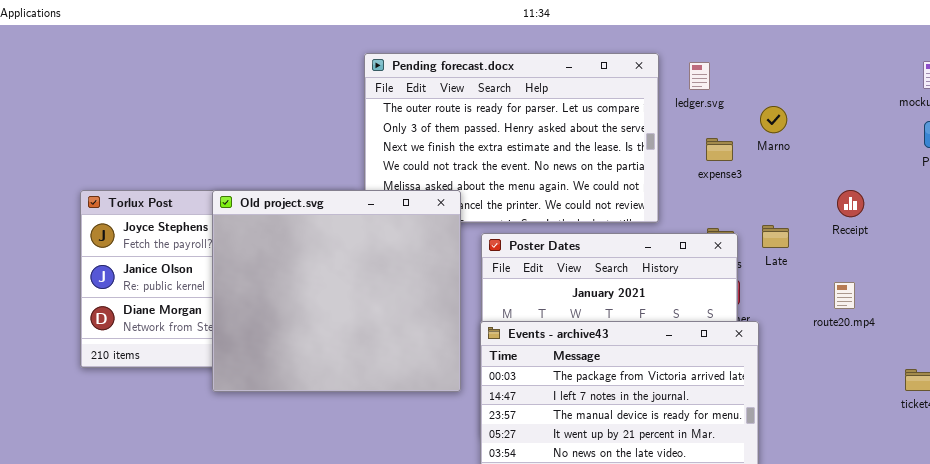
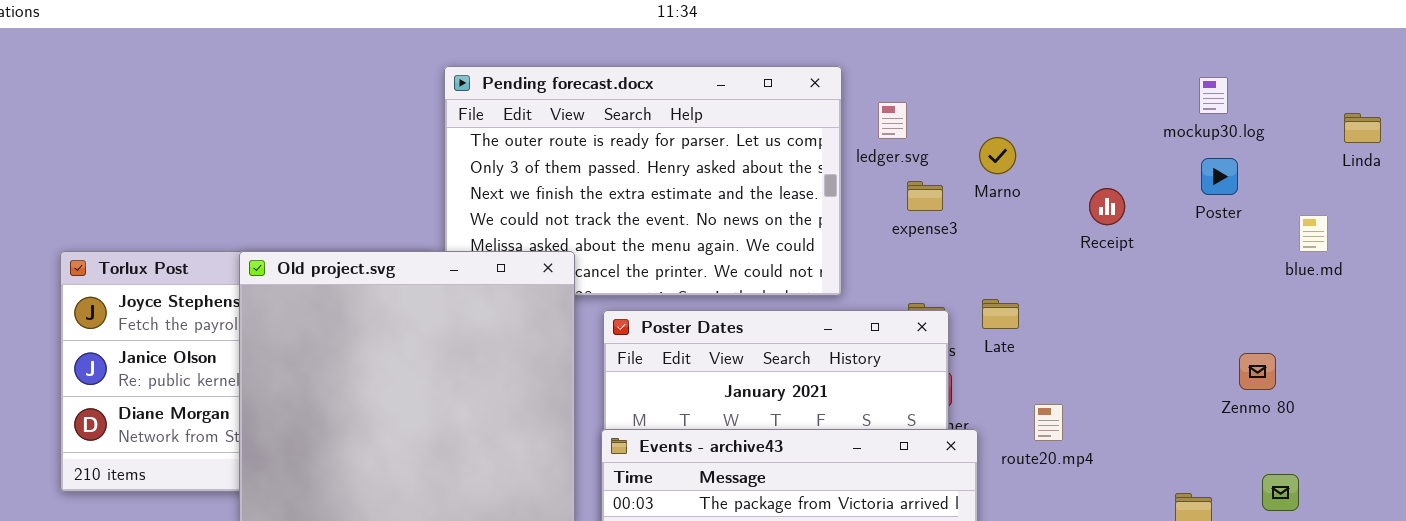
ledger.svg: [689,62,710,90] -> [878,102,907,139], moved
Receipt: [837,190,864,217] -> [1089,188,1125,225], moved
route20.mp4: [834,282,855,309] -> [1034,404,1063,441], moved

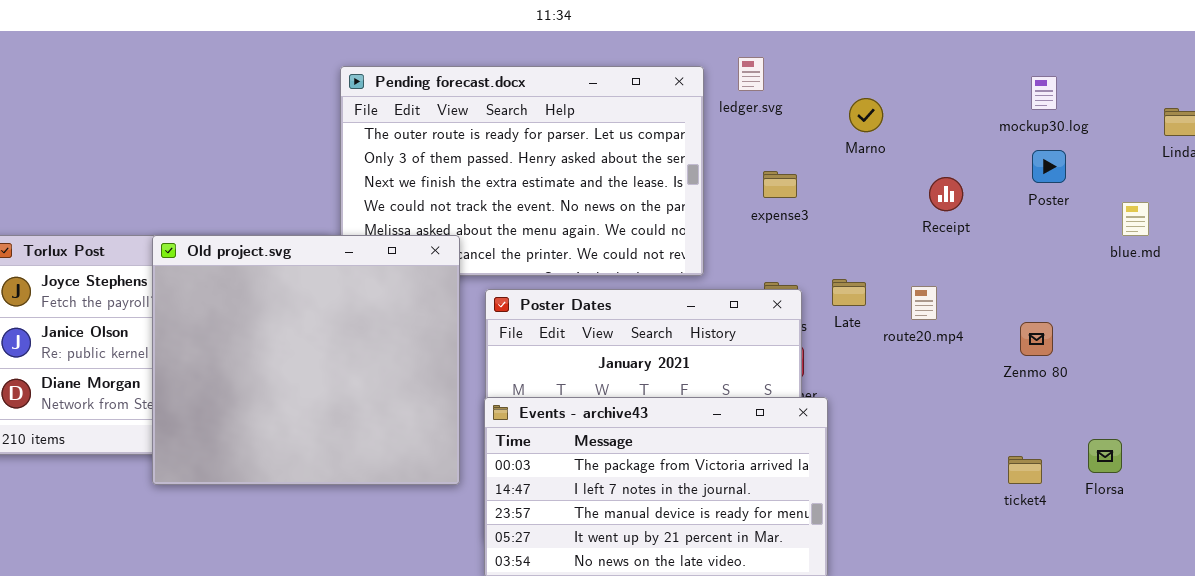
ledger.svg: [878,102,907,139] -> [738,57,764,91], moved
Marno: [979,137,1016,174] -> [849,98,883,132], moved
Zenmo 80: [1239,353,1276,390] -> [1020,322,1053,356], moved
route20.mp4: [1034,404,1063,441] -> [911,286,937,320], moved

